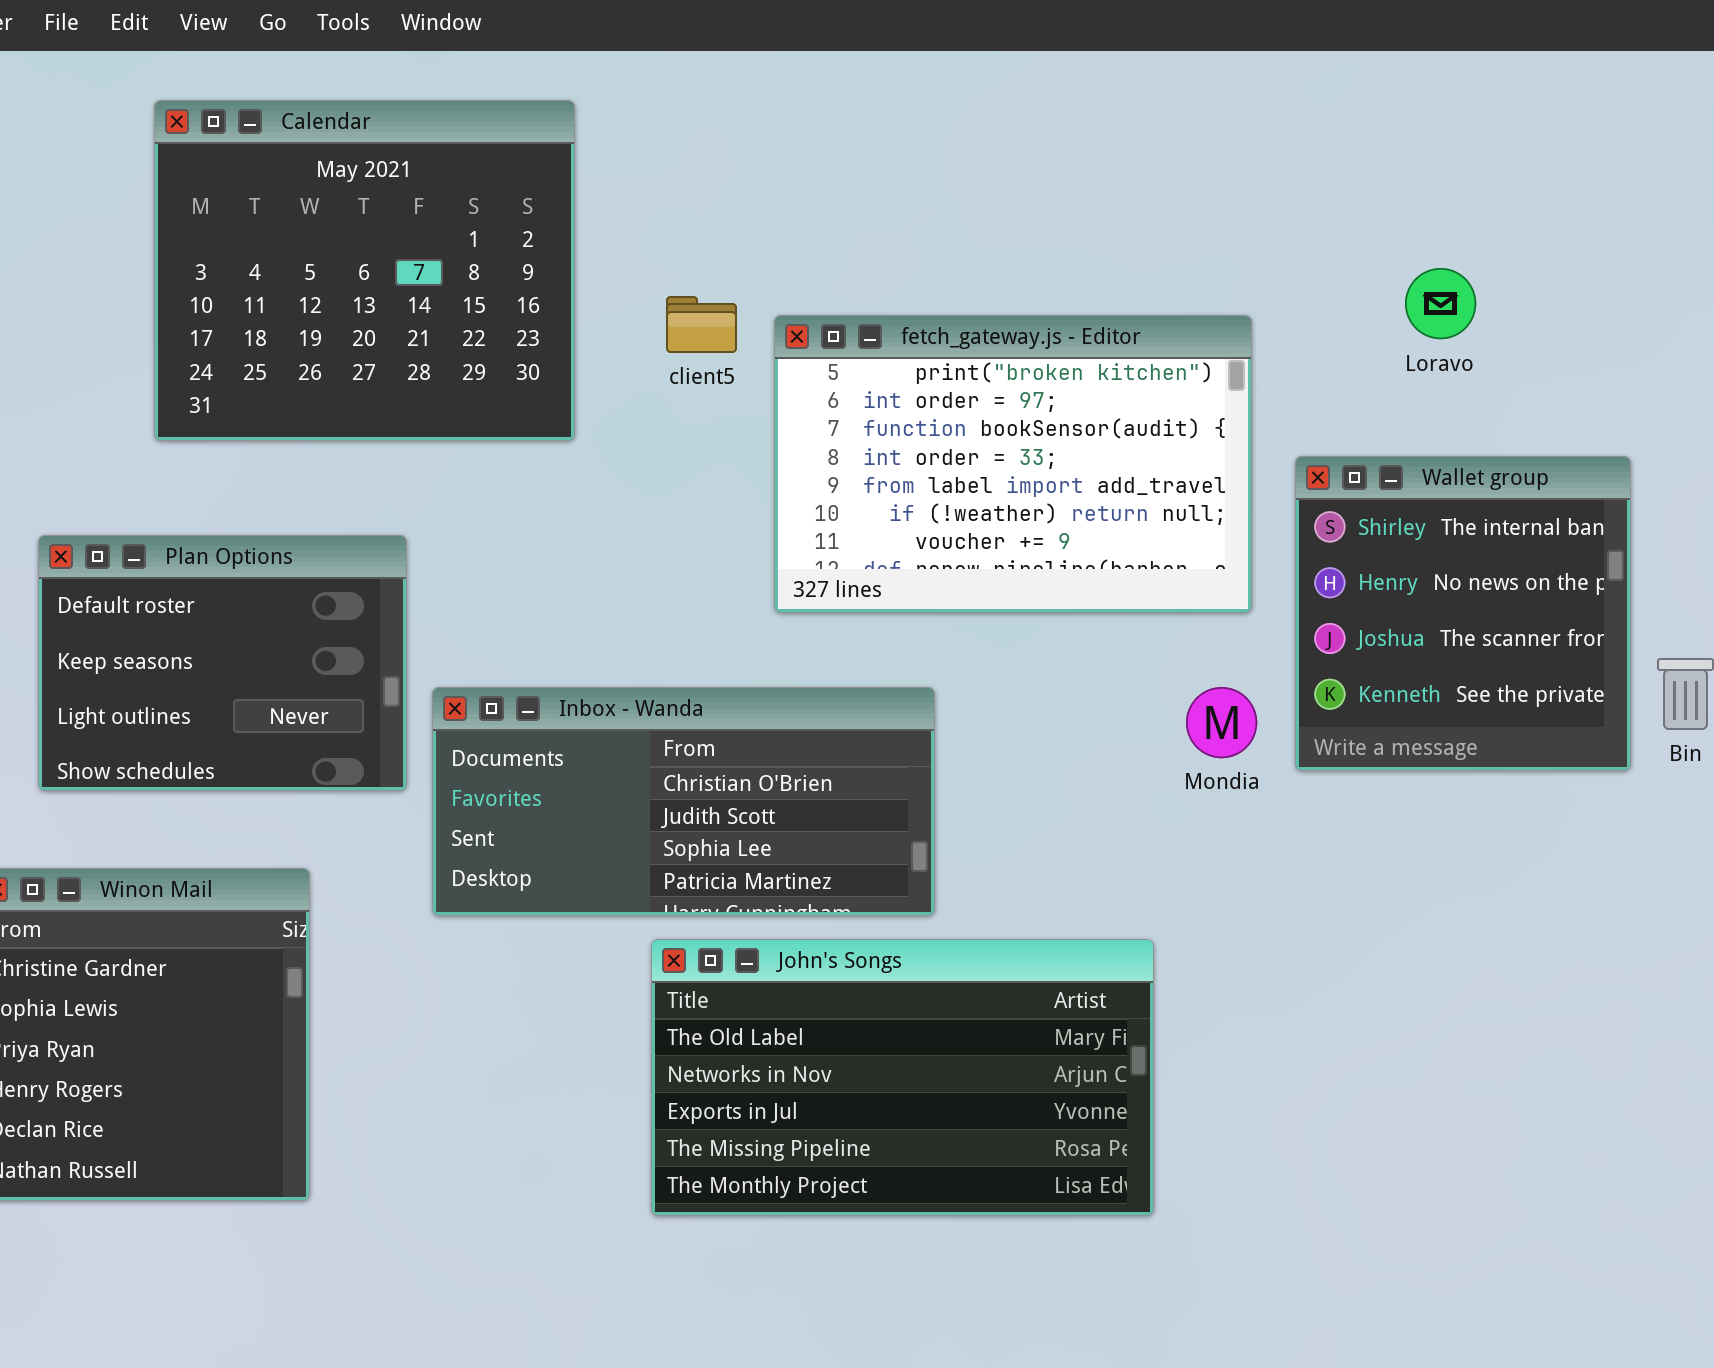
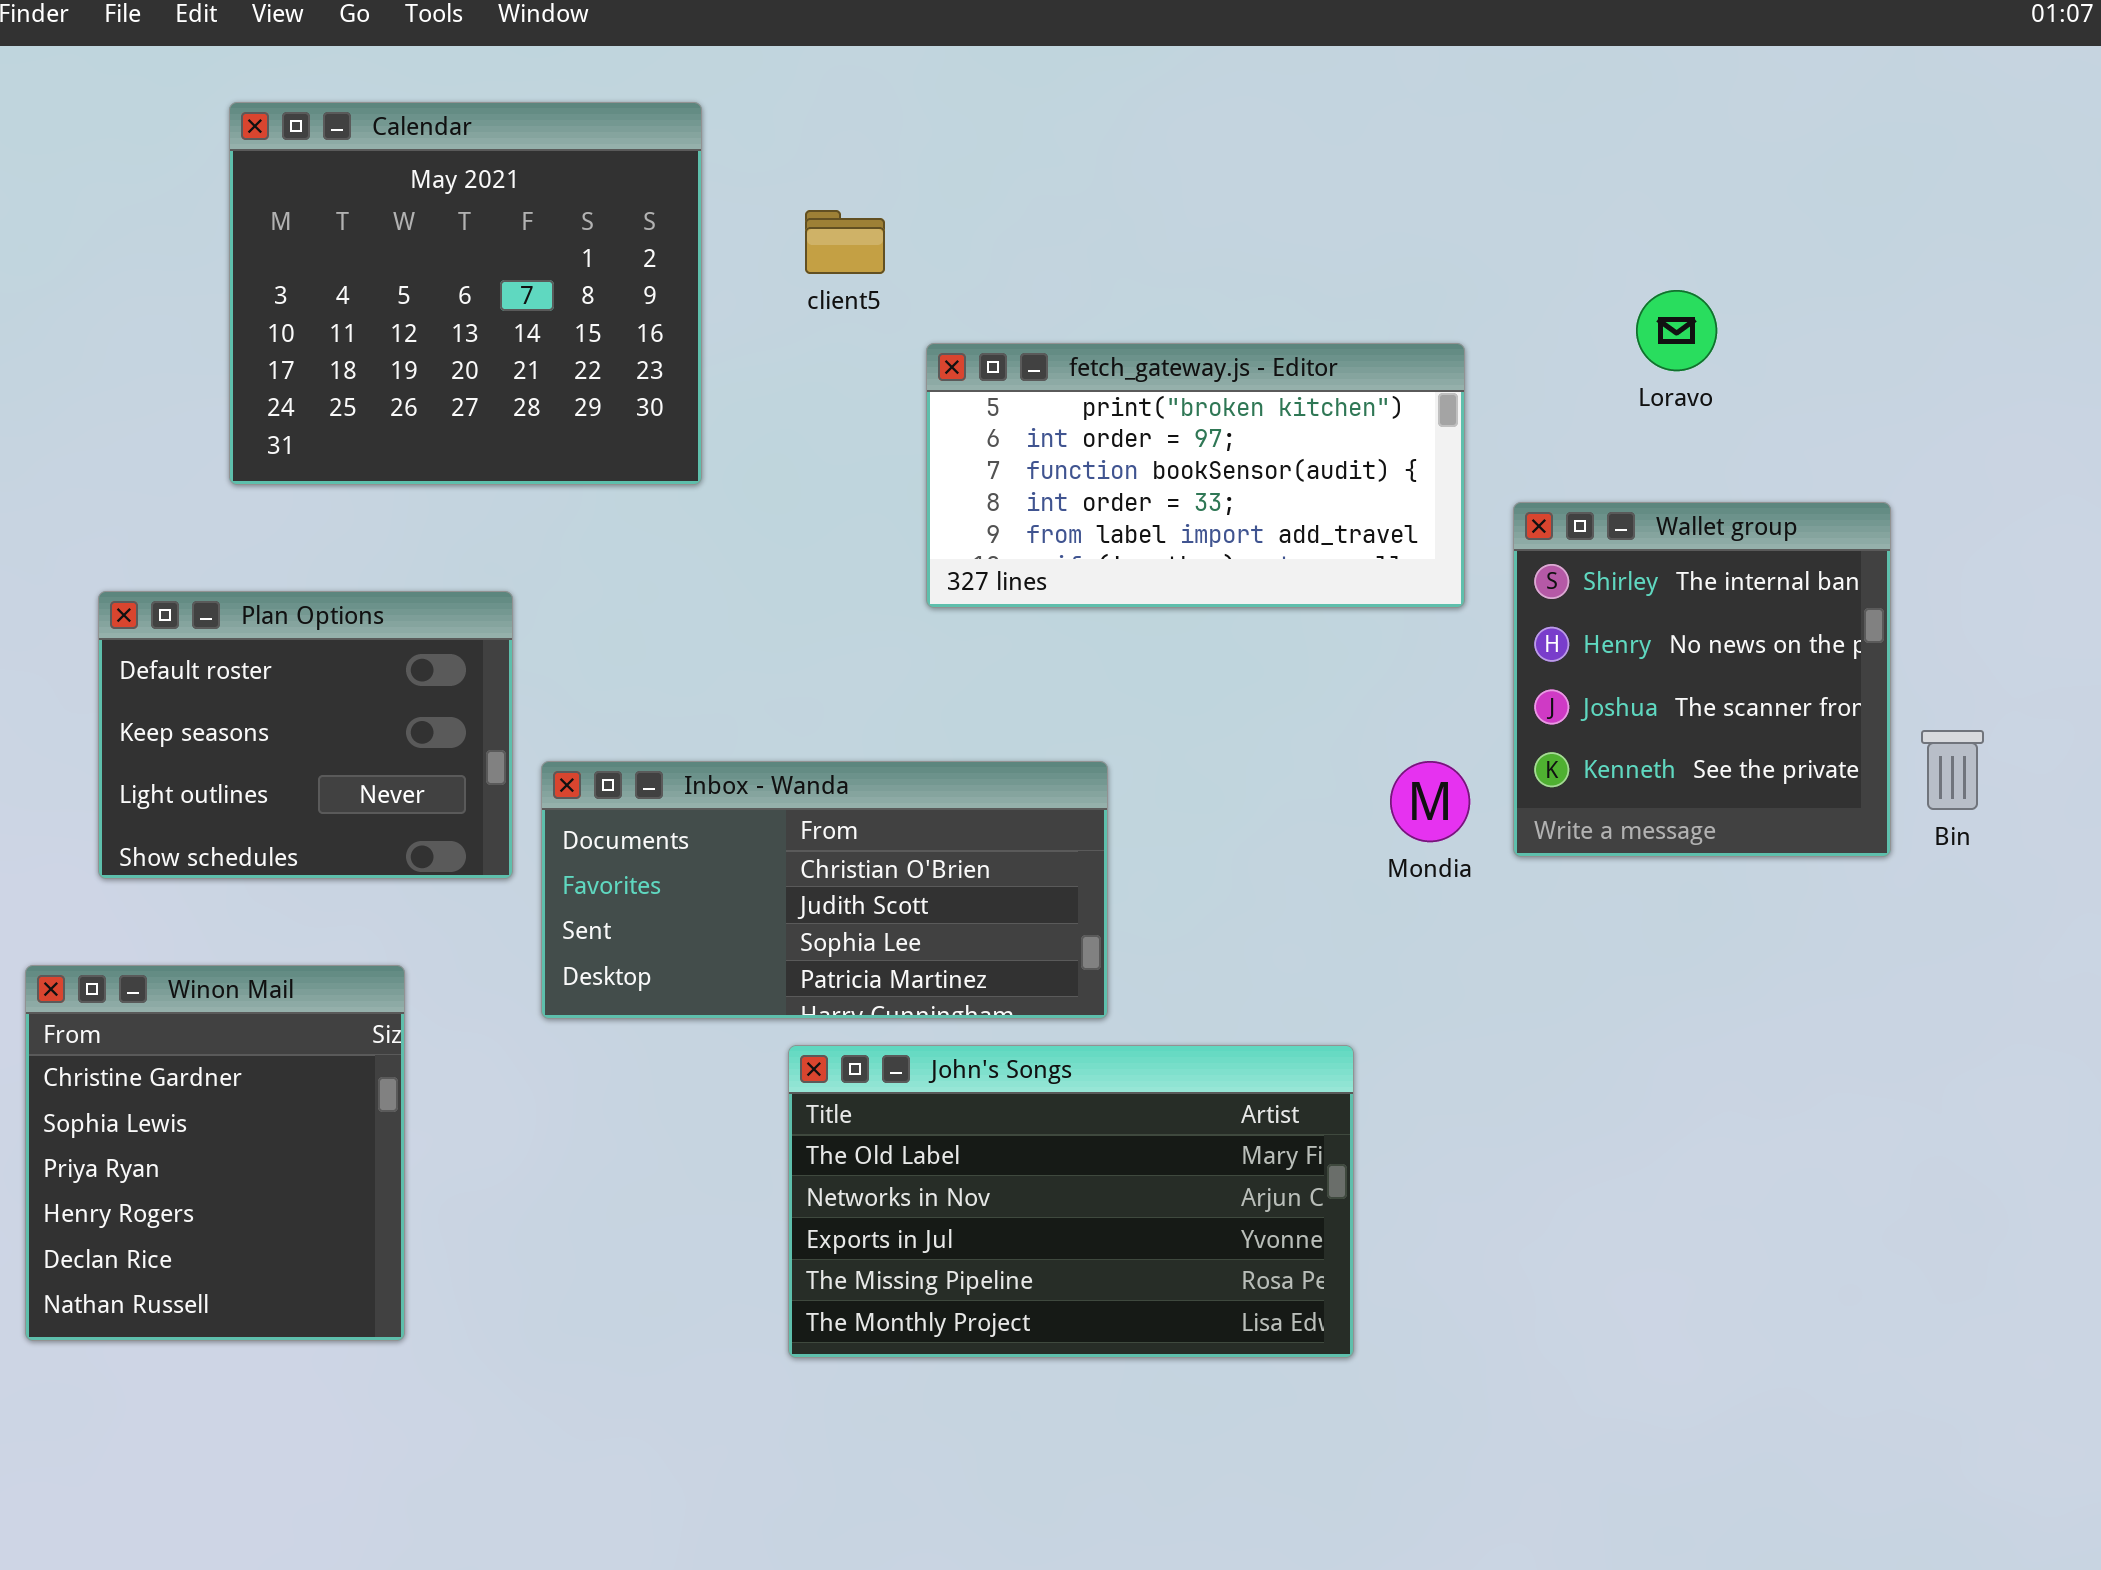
client5: [666,296,737,353] -> [805,210,885,274], moved
fetch_gateway.js - Editor: [774,315,1252,613] -> [926,343,1465,608], resized

